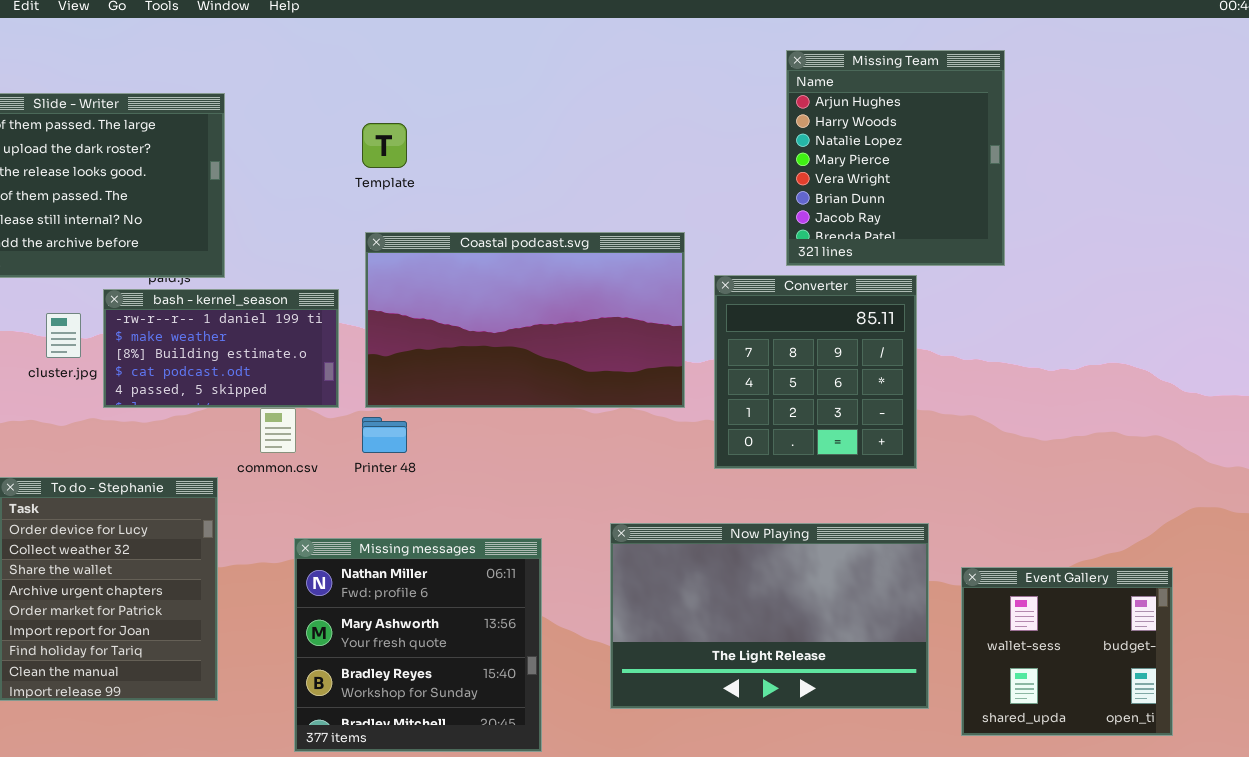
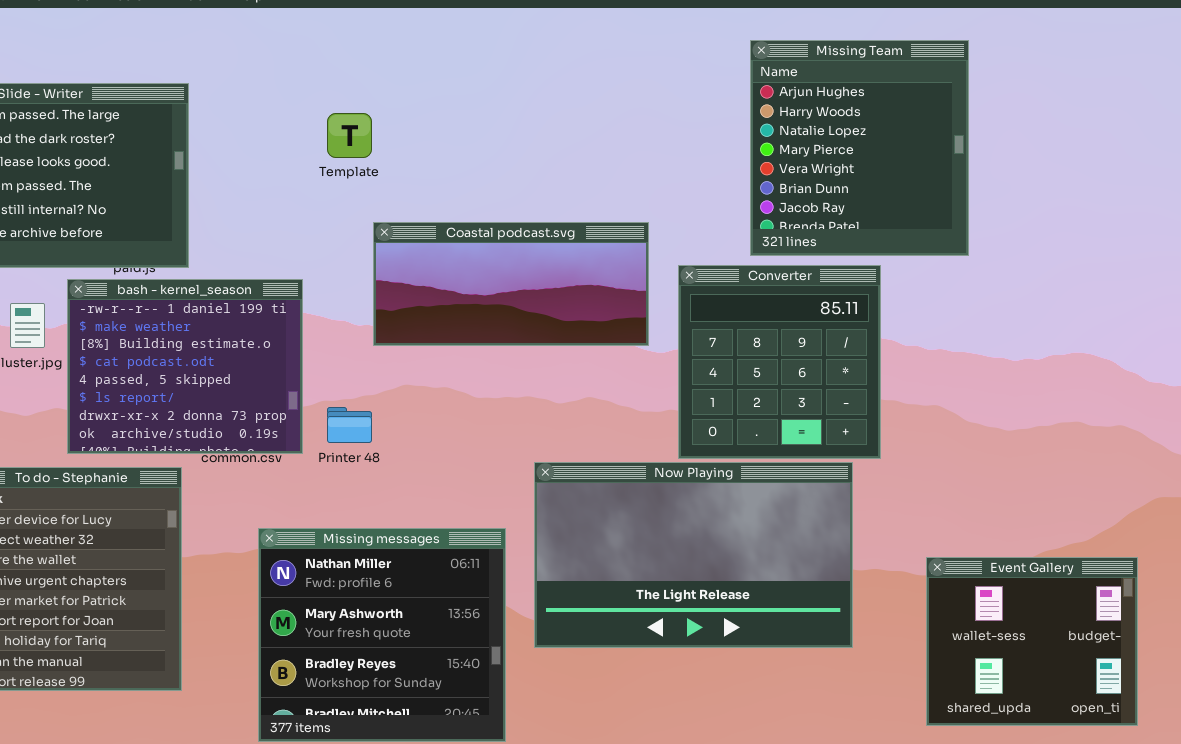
Coastal podcast.svg: [365,232,685,408] -> [373,222,649,346], resized
bash - kernel_season: [103,289,339,408] -> [67,279,303,454], resized
Now Playing: [610,523,929,709] -> [534,462,853,648], moved

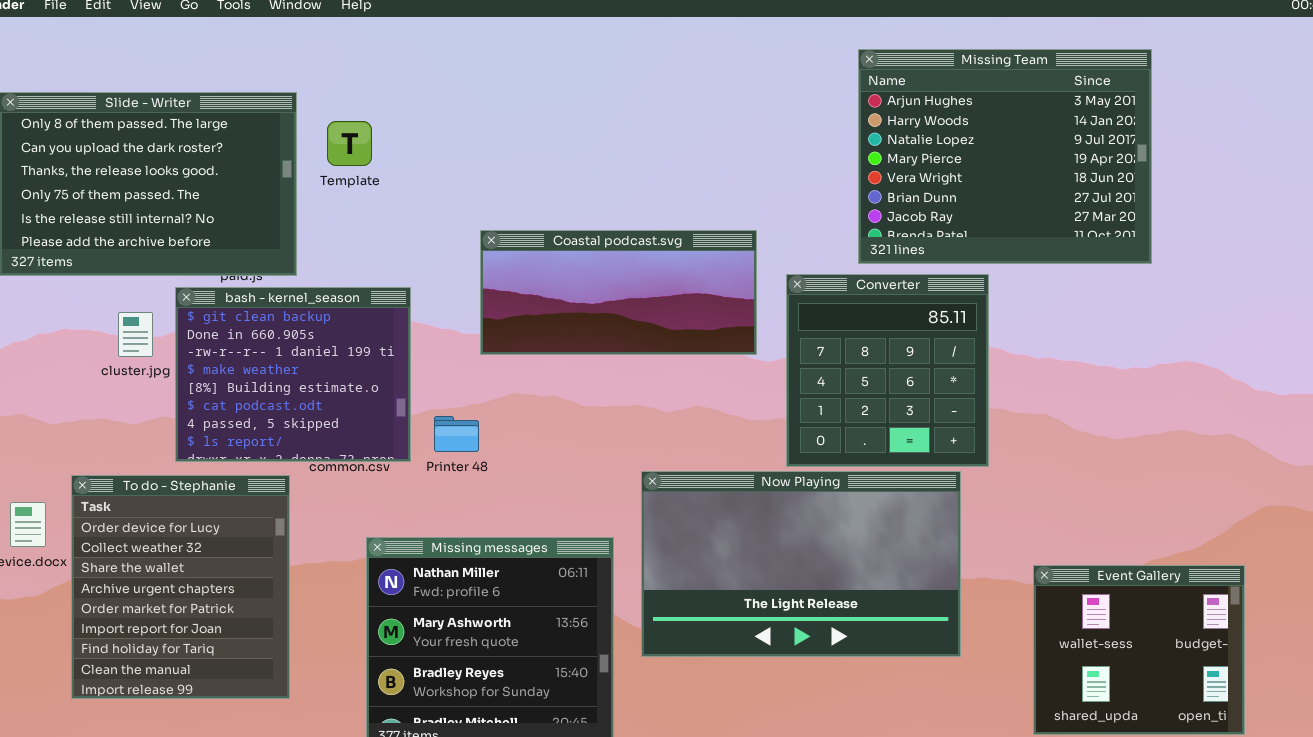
Missing Team: [750,40,969,256] -> [858,49,1152,264], resized
Template: [327,113,372,158] -> [327,121,372,166], moved
bash - kernel_season: [67,279,303,454] -> [175,287,411,462], scrolled up 2 rows

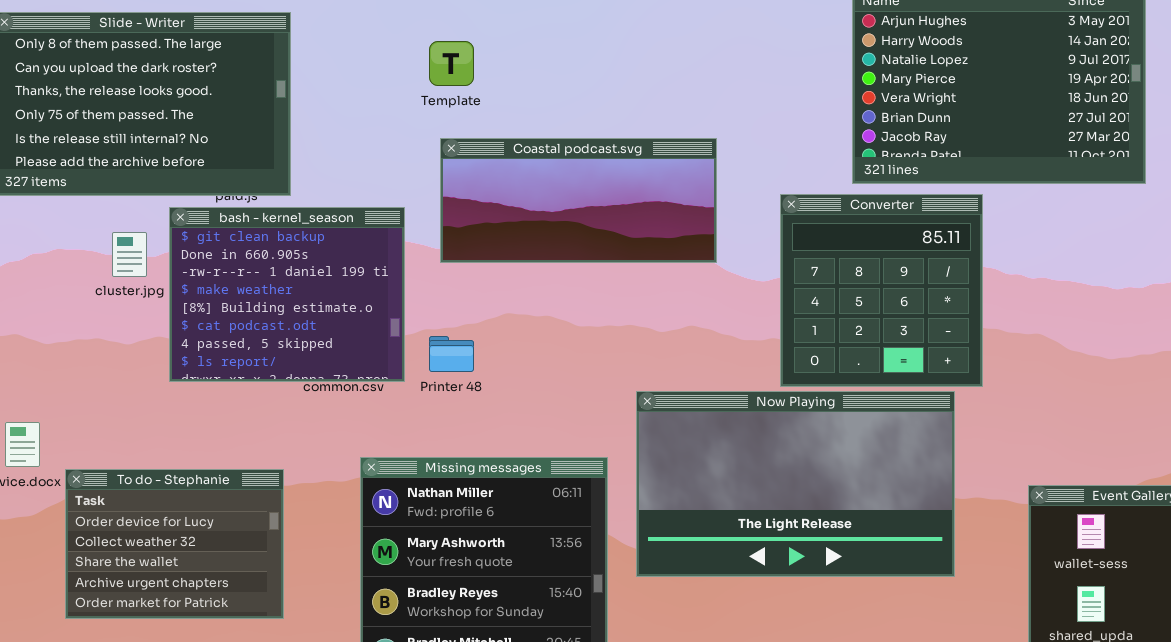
Template: [327,121,372,166] -> [429,41,474,86], moved
Coastal podcast.svg: [480,230,757,355] -> [440,138,717,263], moved
To do - Stephanie: [71,475,290,699] -> [65,469,284,619], resized

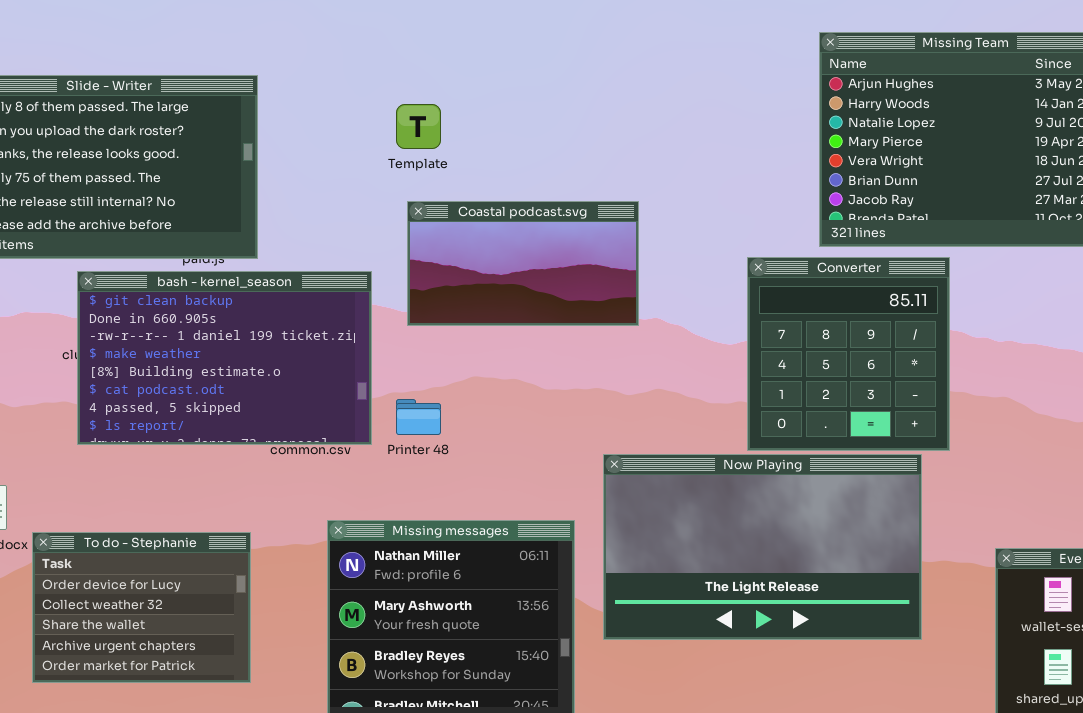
Coastal podcast.svg: [440,138,717,263] -> [407,201,639,326], resized
bash - kernel_season: [169,207,405,382] -> [77,271,372,445], resized

